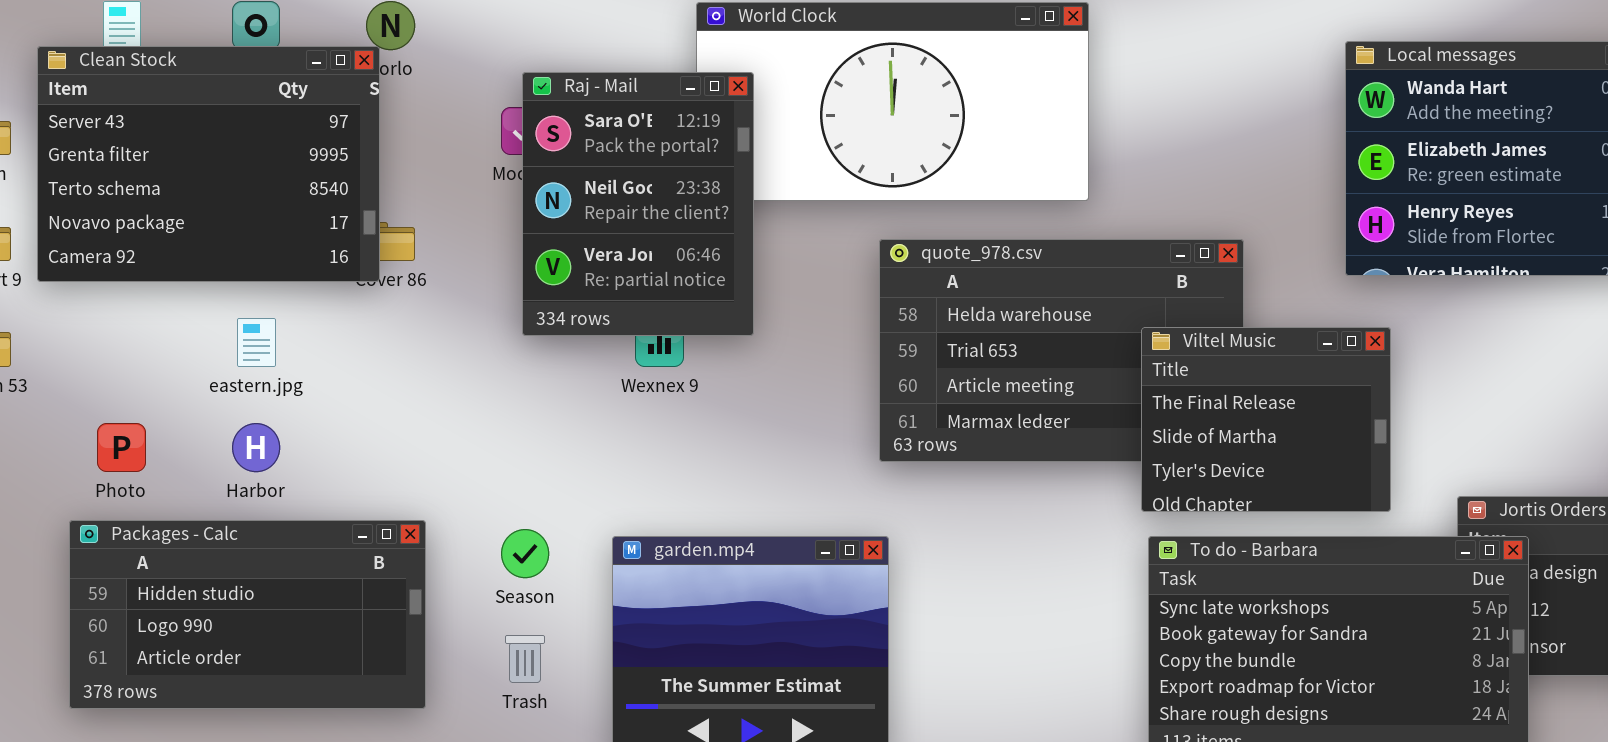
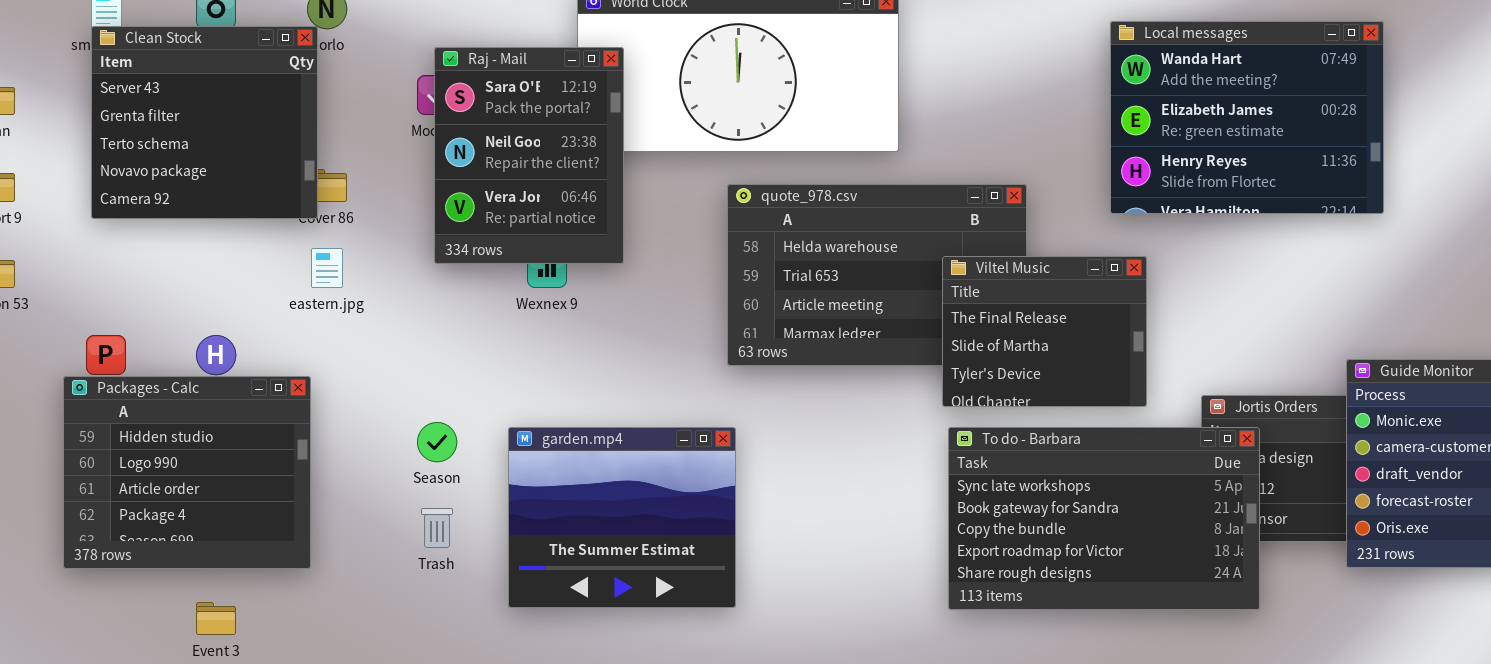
Clean Stock: [37,46,380,282] -> [91,26,318,219], resized
eastern.jpg: [237,318,276,367] -> [311,248,343,288], moved
Packages - Calc: [69,520,426,709] -> [63,376,311,569], resized

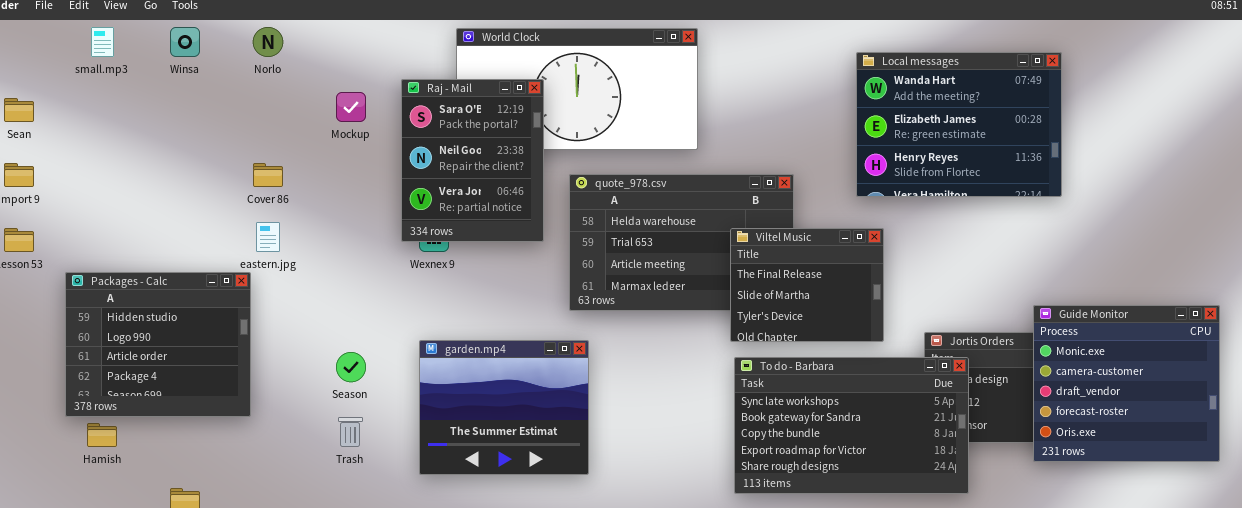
Clean Stock: [91,26,318,219] -> none, closed
Raj - Mail: [434,47,624,264] -> [401,79,544,242], moved
Packages - Calc: [63,376,311,569] -> [65,272,251,417], moved
garden.mp4: [508,427,736,608] -> [419,340,589,475], moved

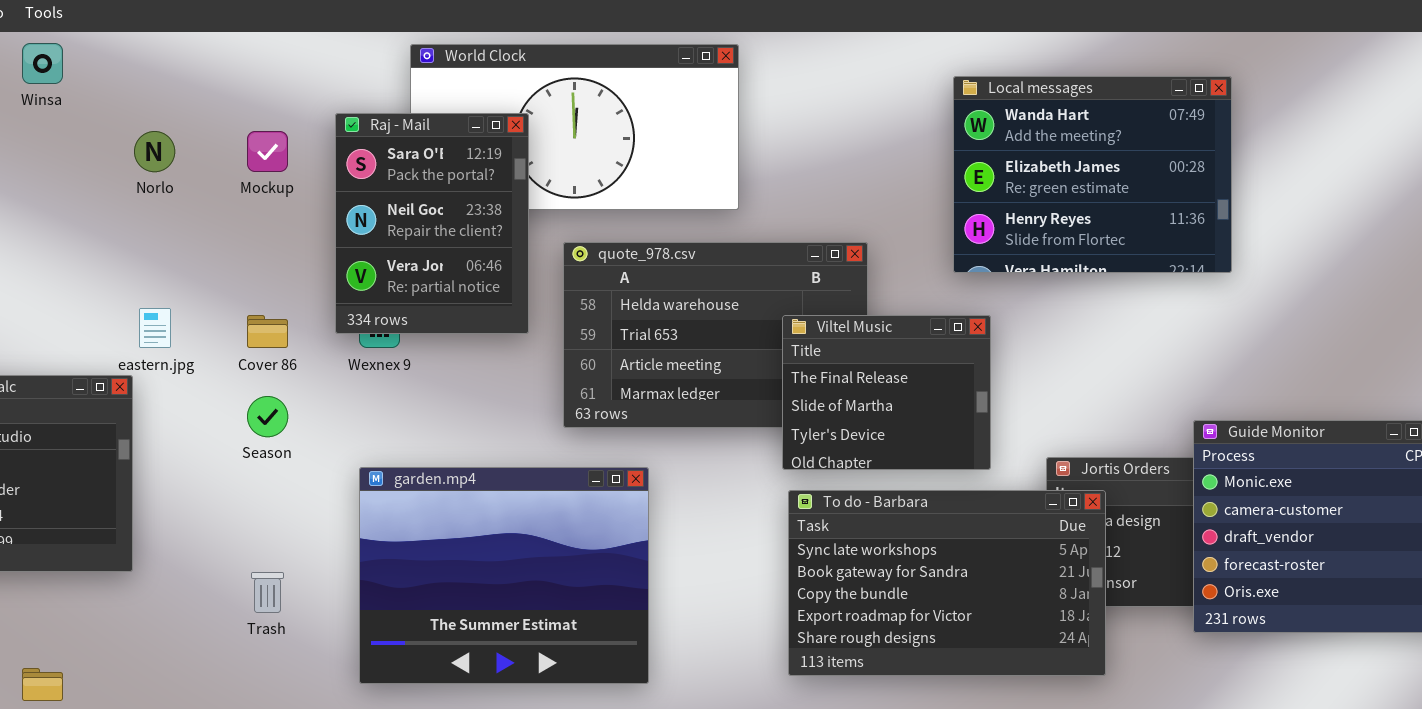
Norlo: [253,27,283,57] -> [134,131,175,172], moved
Cover 86: [253,163,283,187] -> [247,315,288,348], moved
garden.mp4: [419,340,589,475] -> [359,467,649,684], resized
Season: [336,352,366,382] -> [247,396,288,437], moved

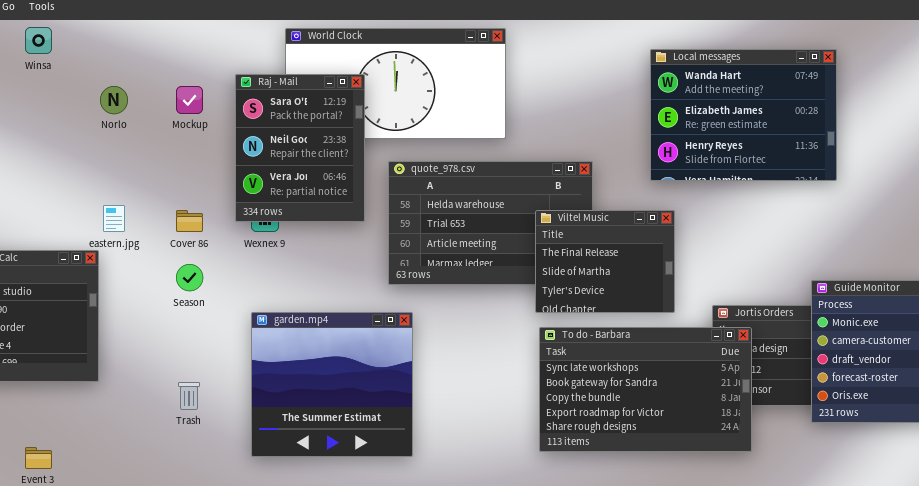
garden.mp4: [359,467,649,684] -> [251,312,413,457], resized

